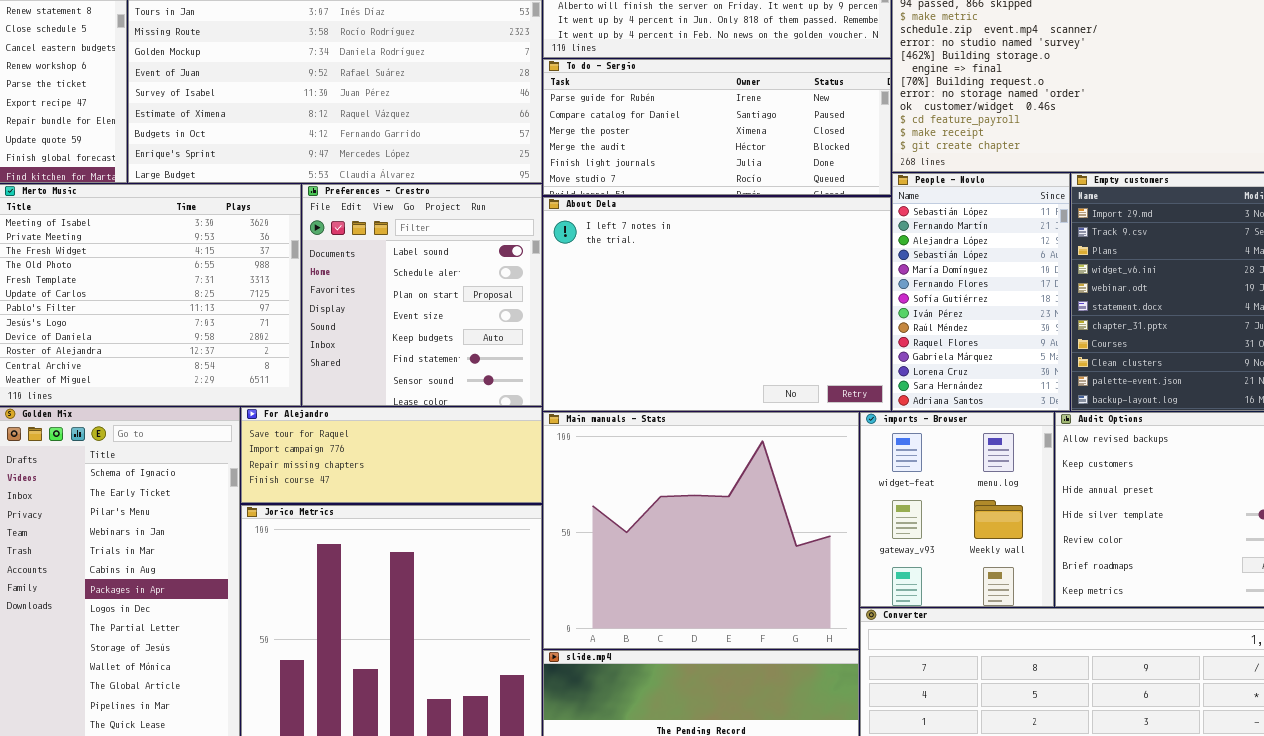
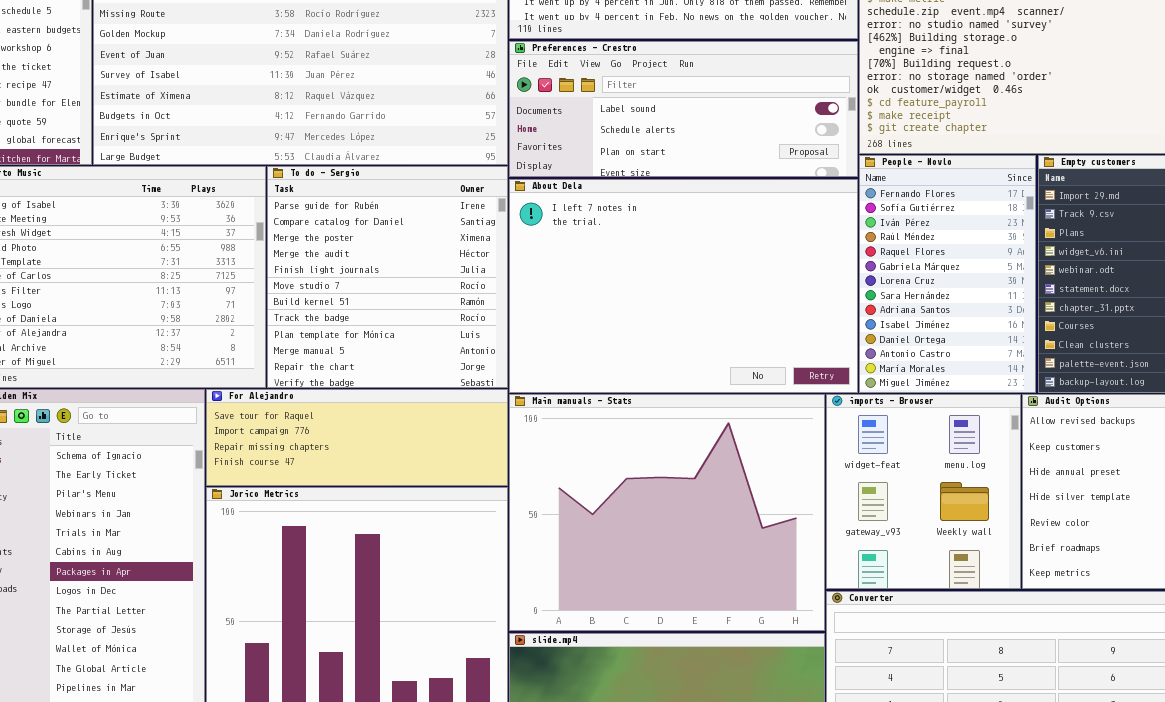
To do - Sergio: [543,59,891,195] -> [267,166,508,388], moved, resized
People - Novlo: [892,173,1070,411] -> [859,155,1036,393], scrolled down 5 rows
Preferences - Crestro: [302,184,542,406] -> [509,41,858,177], moved, resized

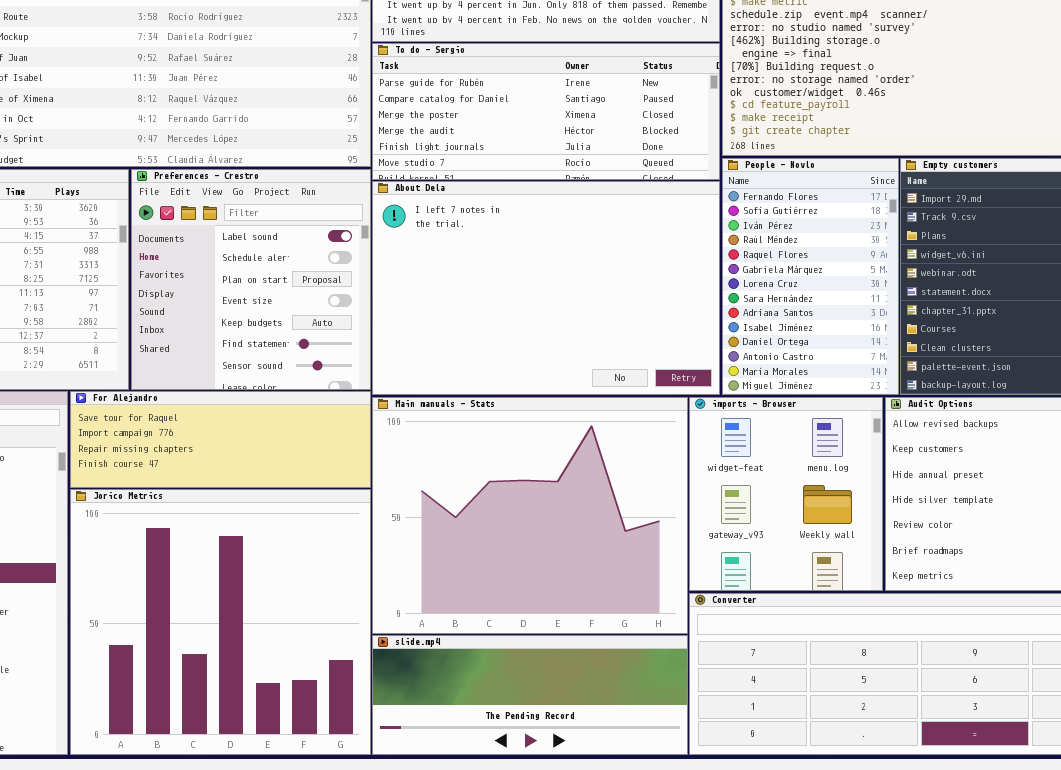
Preferences - Crestro: [509,41,858,177] -> [131,169,371,390], moved, resized
To do - Sergio: [267,166,508,388] -> [372,43,720,180], moved, resized

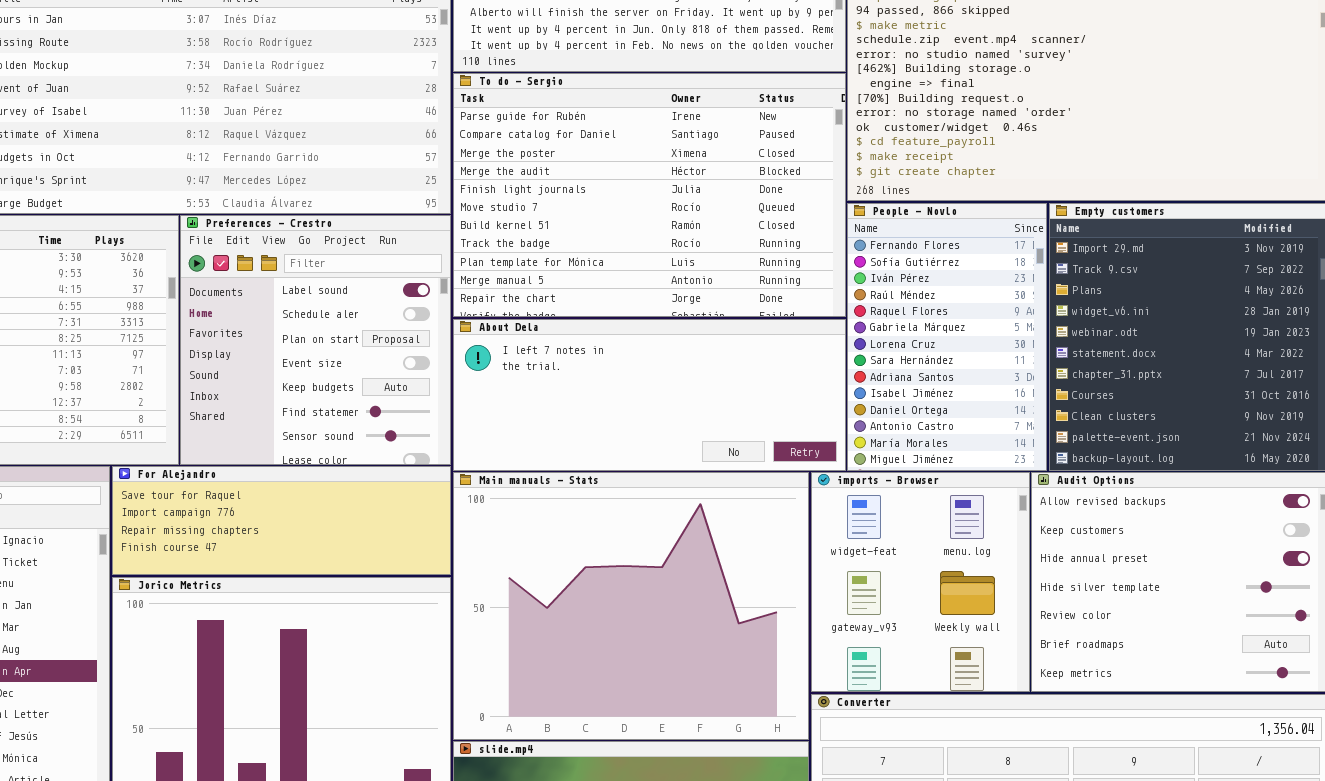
To do - Sergio: [372,43,720,180] -> [453,73,846,317], resized
About Dela: [372,181,720,395] -> [453,319,846,471], resized

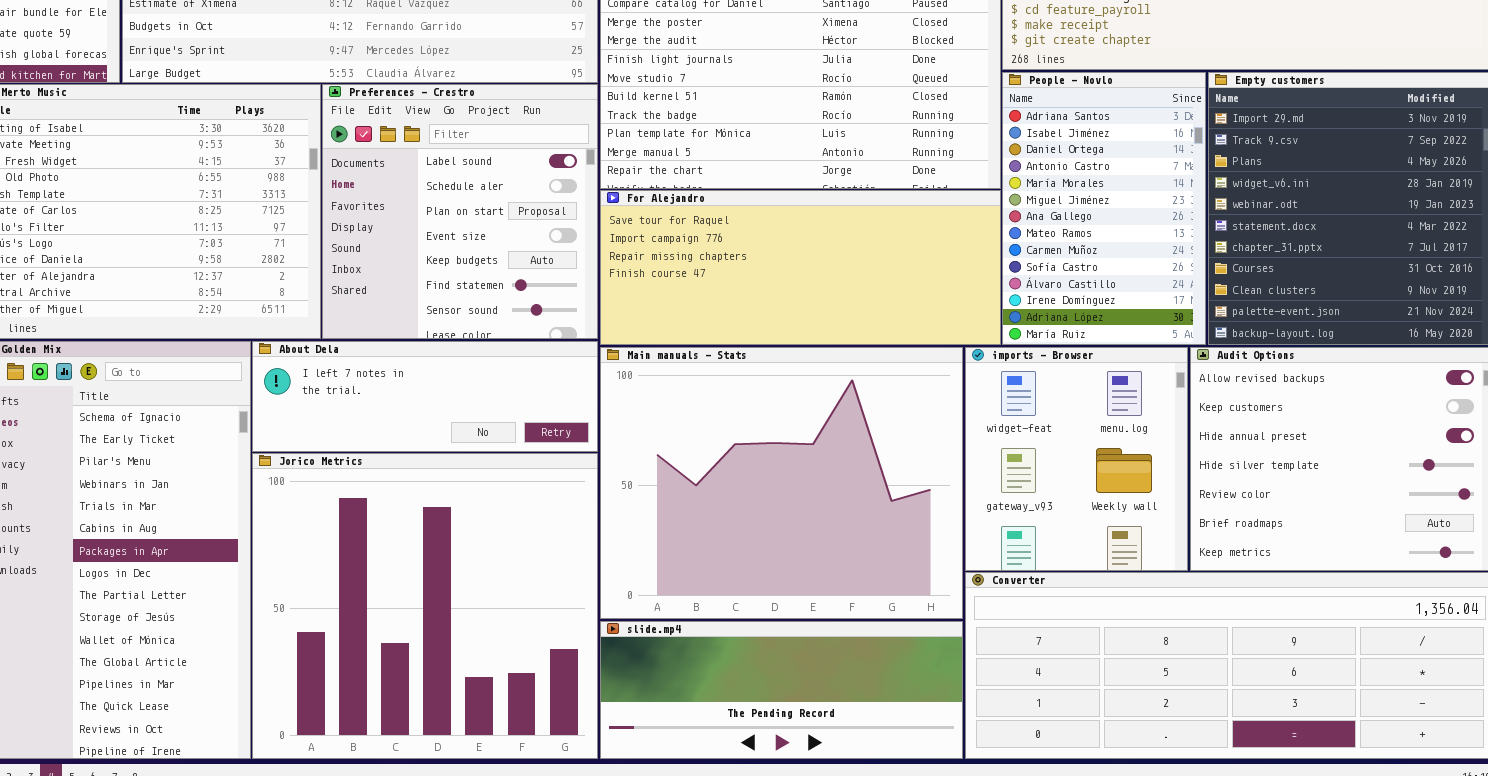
People - Novlo: [847,203,1047,471] -> [1002,72,1206,345], scrolled down 8 rows
About Dela: [453,319,846,471] -> [252,341,598,452], moved, resized
For Alejandro: [112,466,451,575] -> [600,190,1001,345], moved, resized

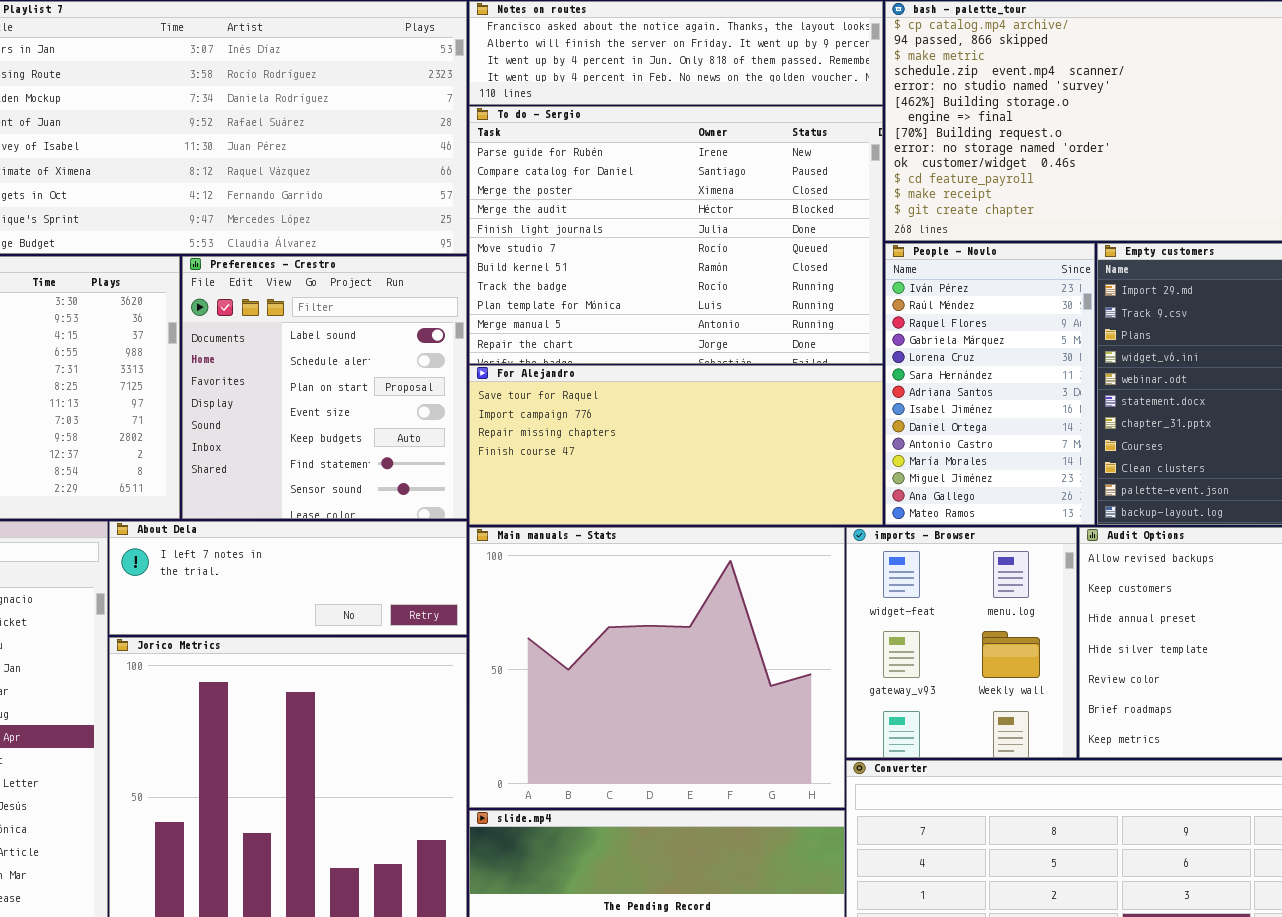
People - Novlo: [1002,72,1206,345] -> [885,243,1095,525], scrolled up 6 rows

